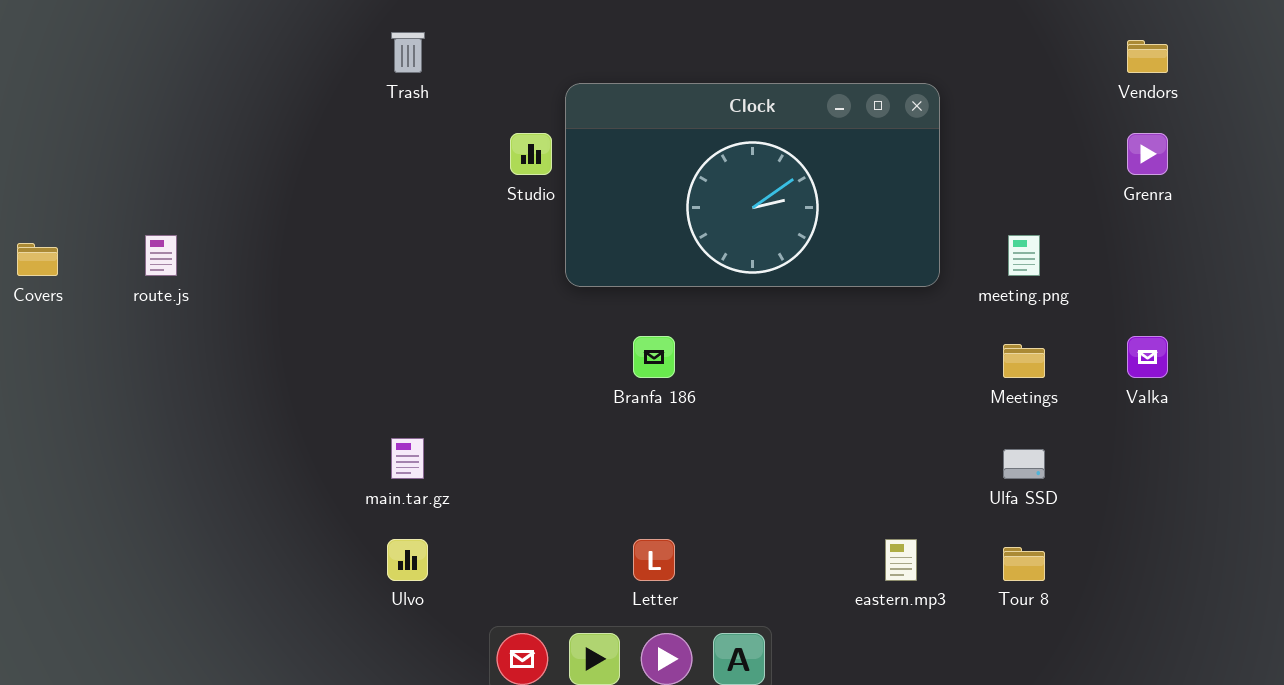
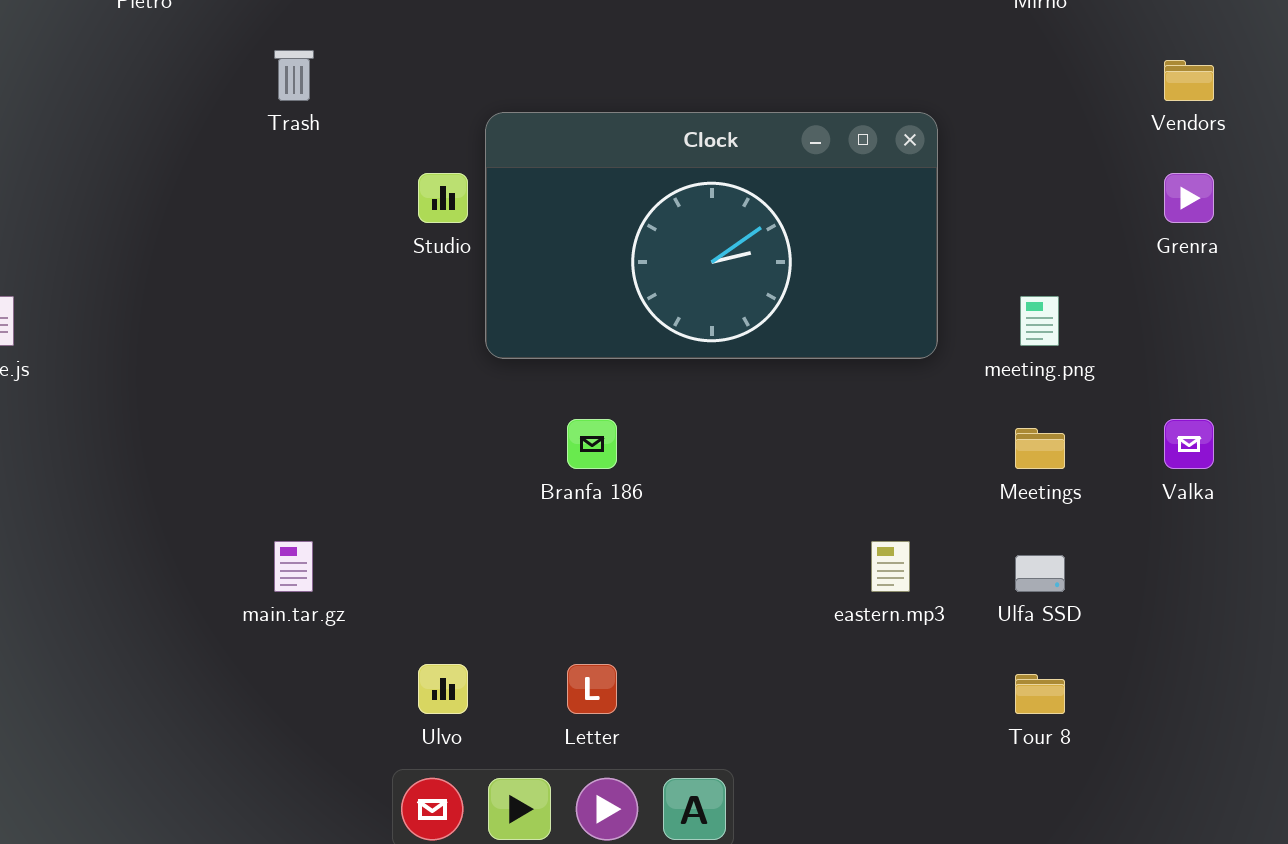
Ulvo: [387,539,428,581] -> [418,664,468,714], moved
eastern.mp3: [885,539,917,581] -> [871,541,910,592], moved

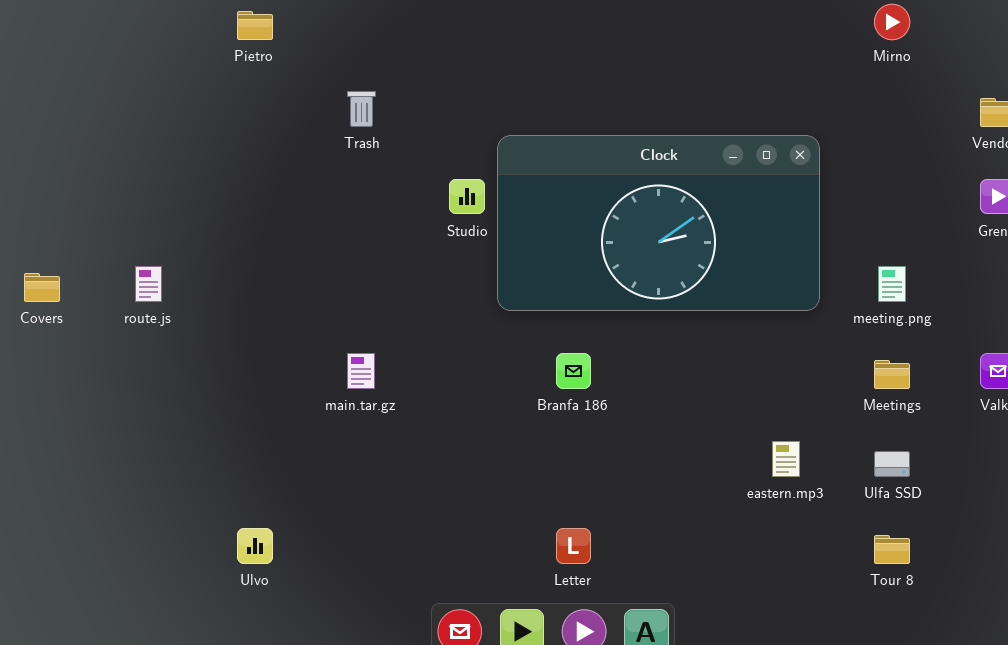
main.tar.gz: [274,541,313,592] -> [347,353,375,389], moved
Ulvo: [418,664,468,714] -> [237,528,273,564], moved

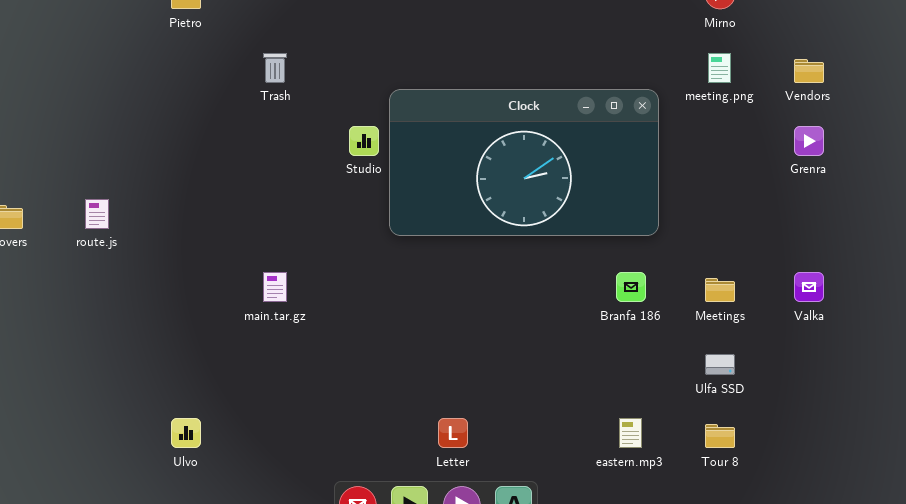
meeting.png: [878,266,906,302] -> [708,53,731,83], moved
Branfa 186: [556,353,591,389] -> [616,272,646,302], moved
eastern.mp3: [772,441,800,477] -> [619,418,642,448], moved

